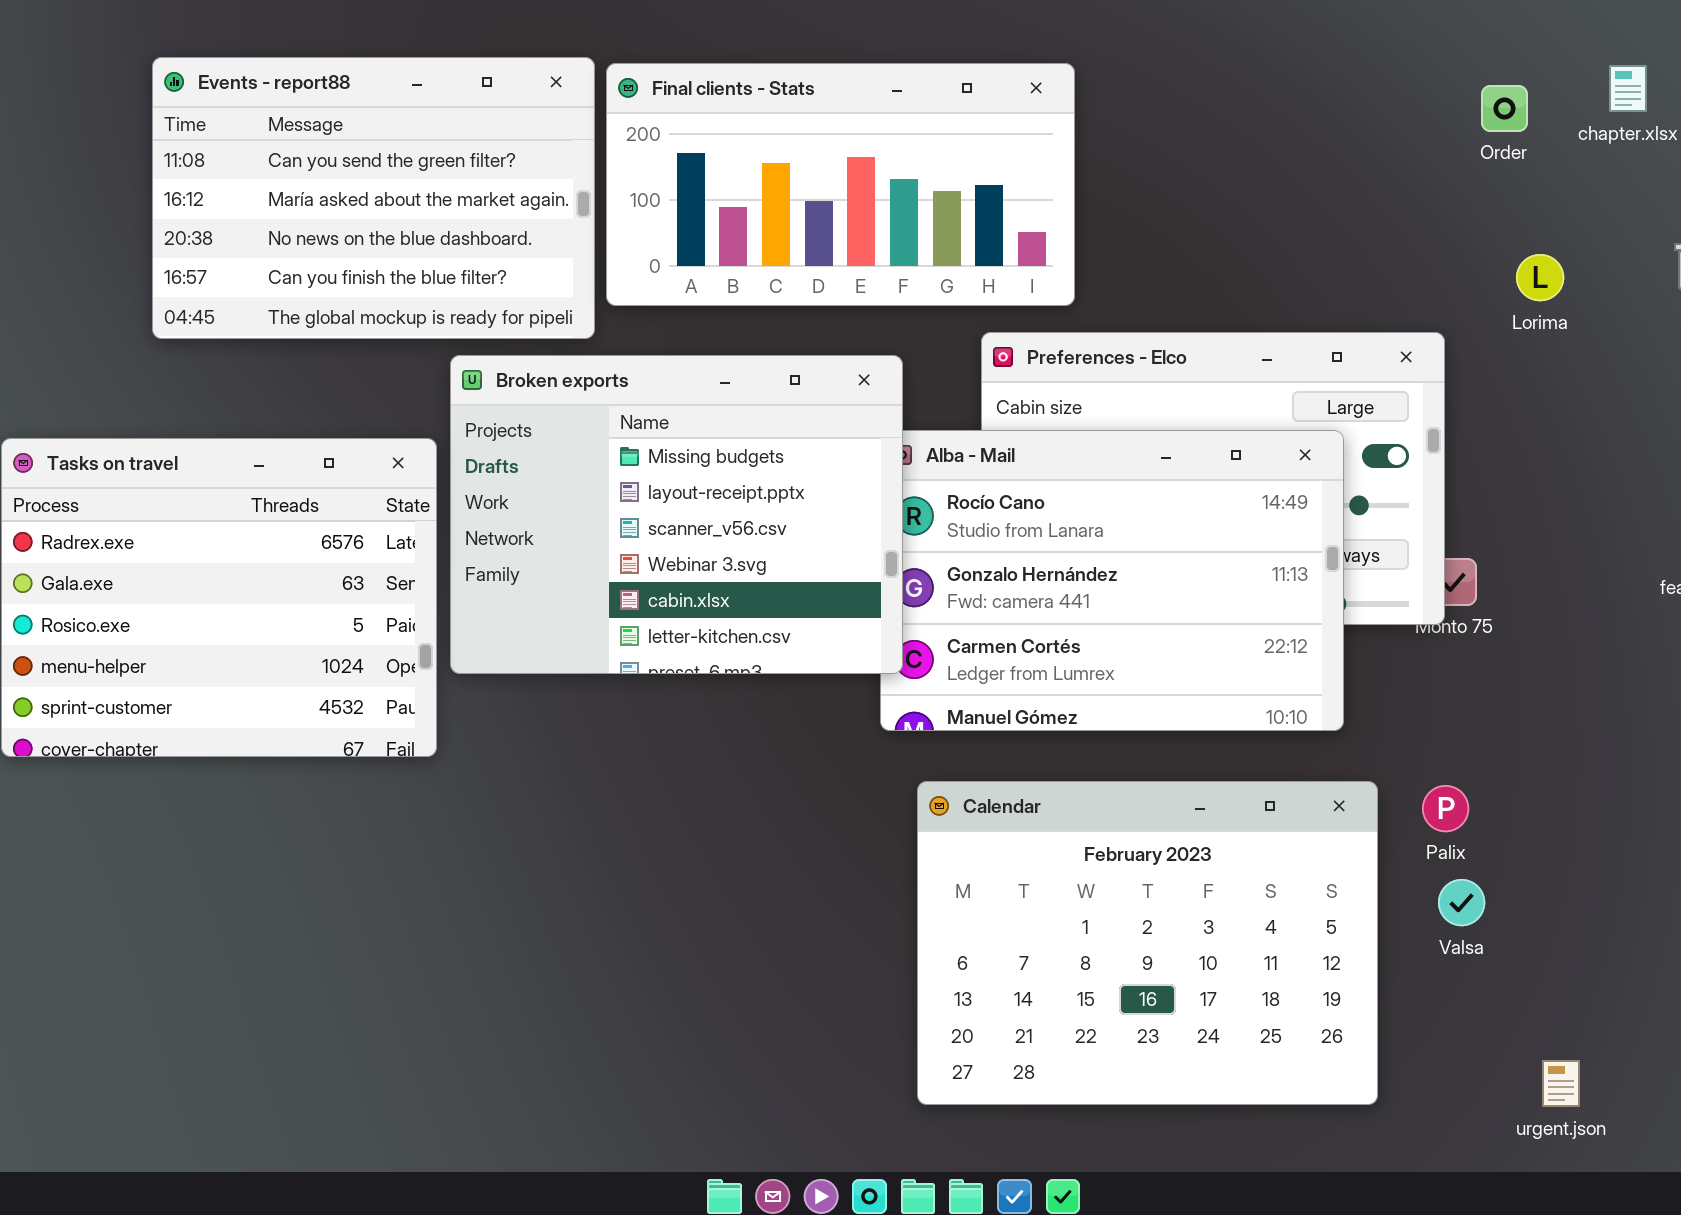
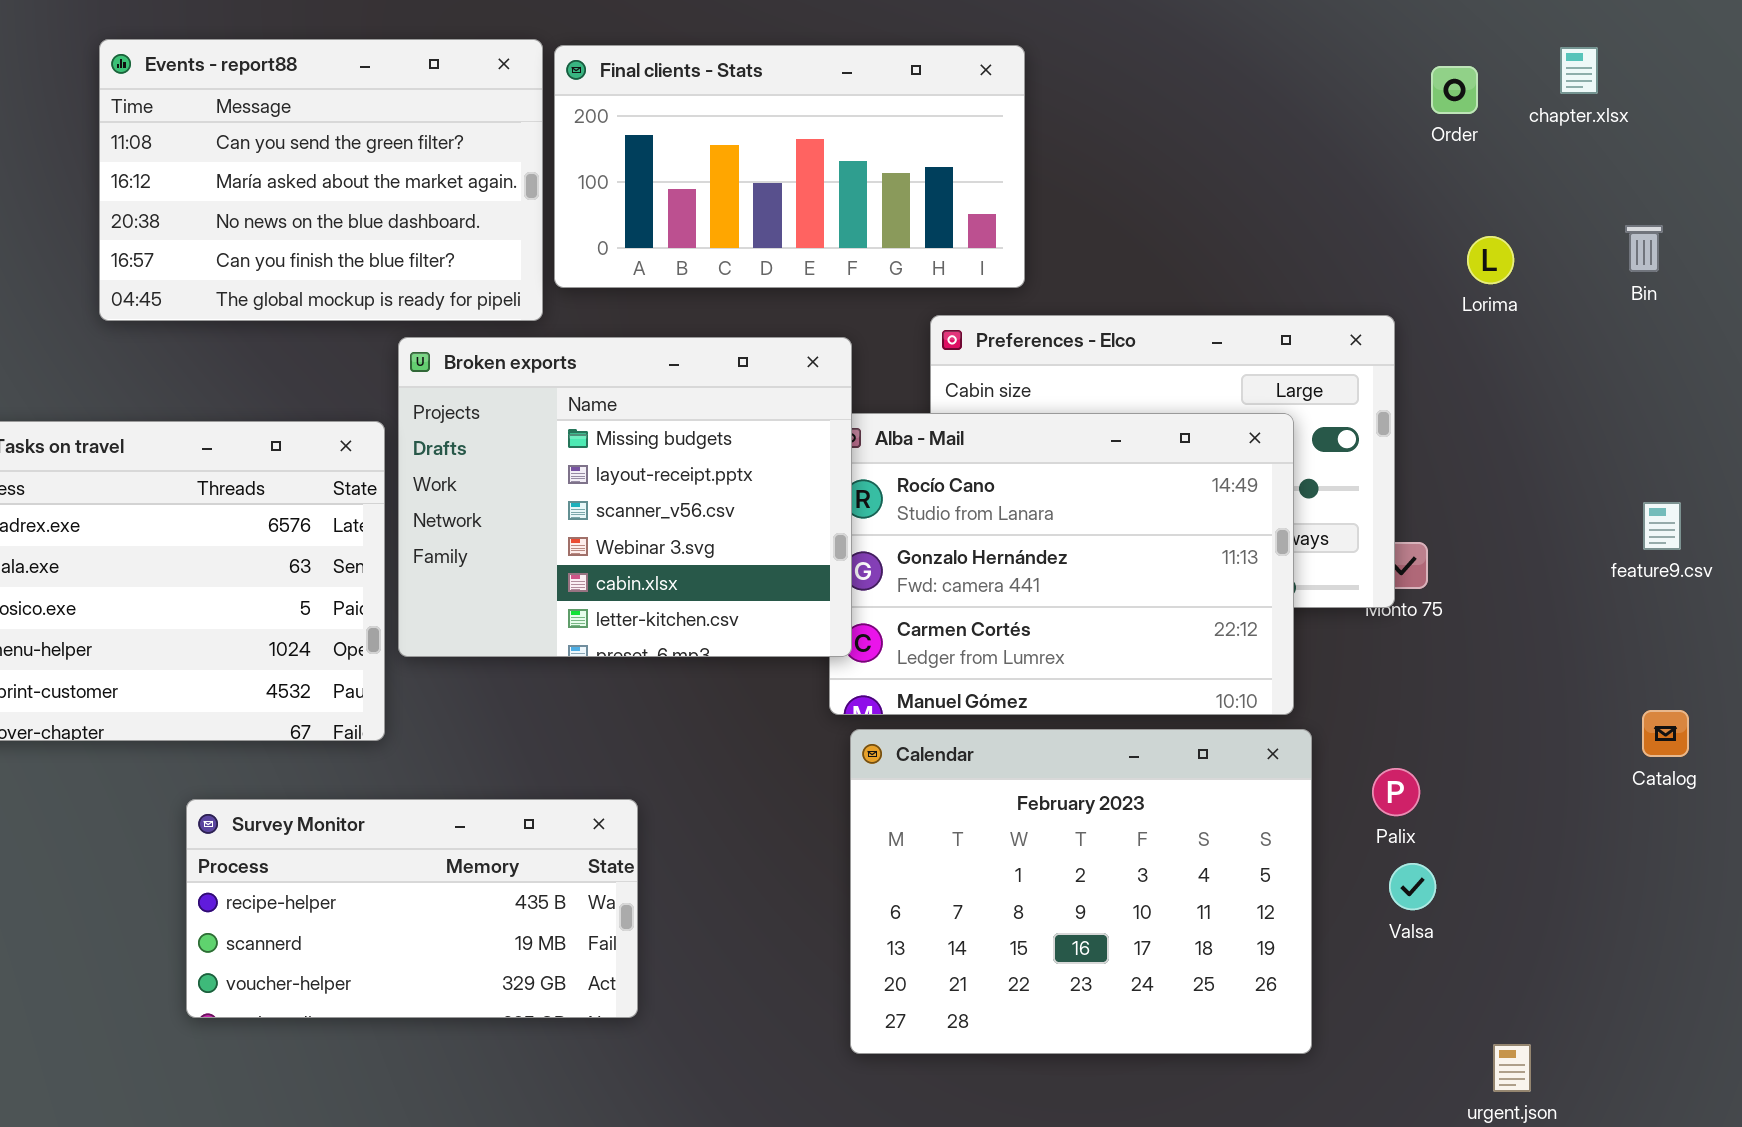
Calendar: [917,781,1378,1105] -> [850,729,1312,1054], moved
Survey Monitor: none -> [186,799,638,1018], opened

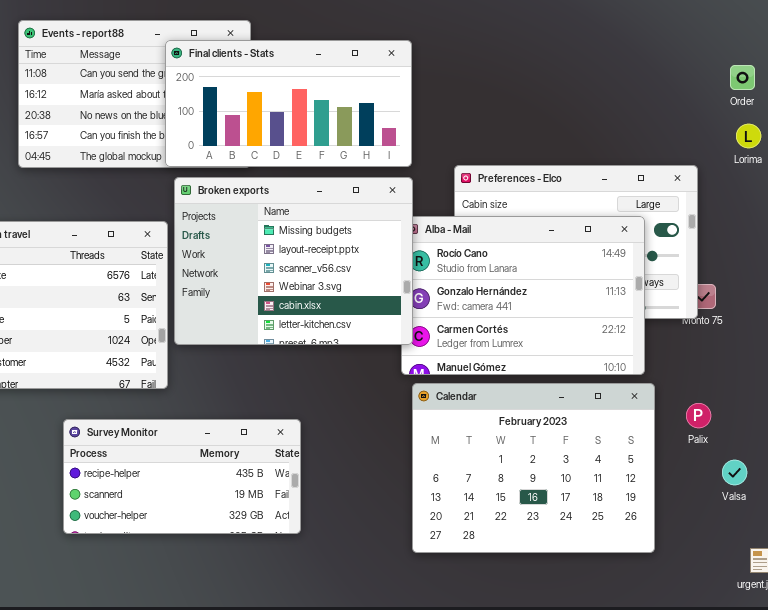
Final clients - Stats: [554,45,1025,288] -> [165,40,412,167], moved
Order: [1431,66,1478,114] -> [730,65,755,90], moved
Valsa: [1389,863,1436,910] -> [722,460,747,485], moved

